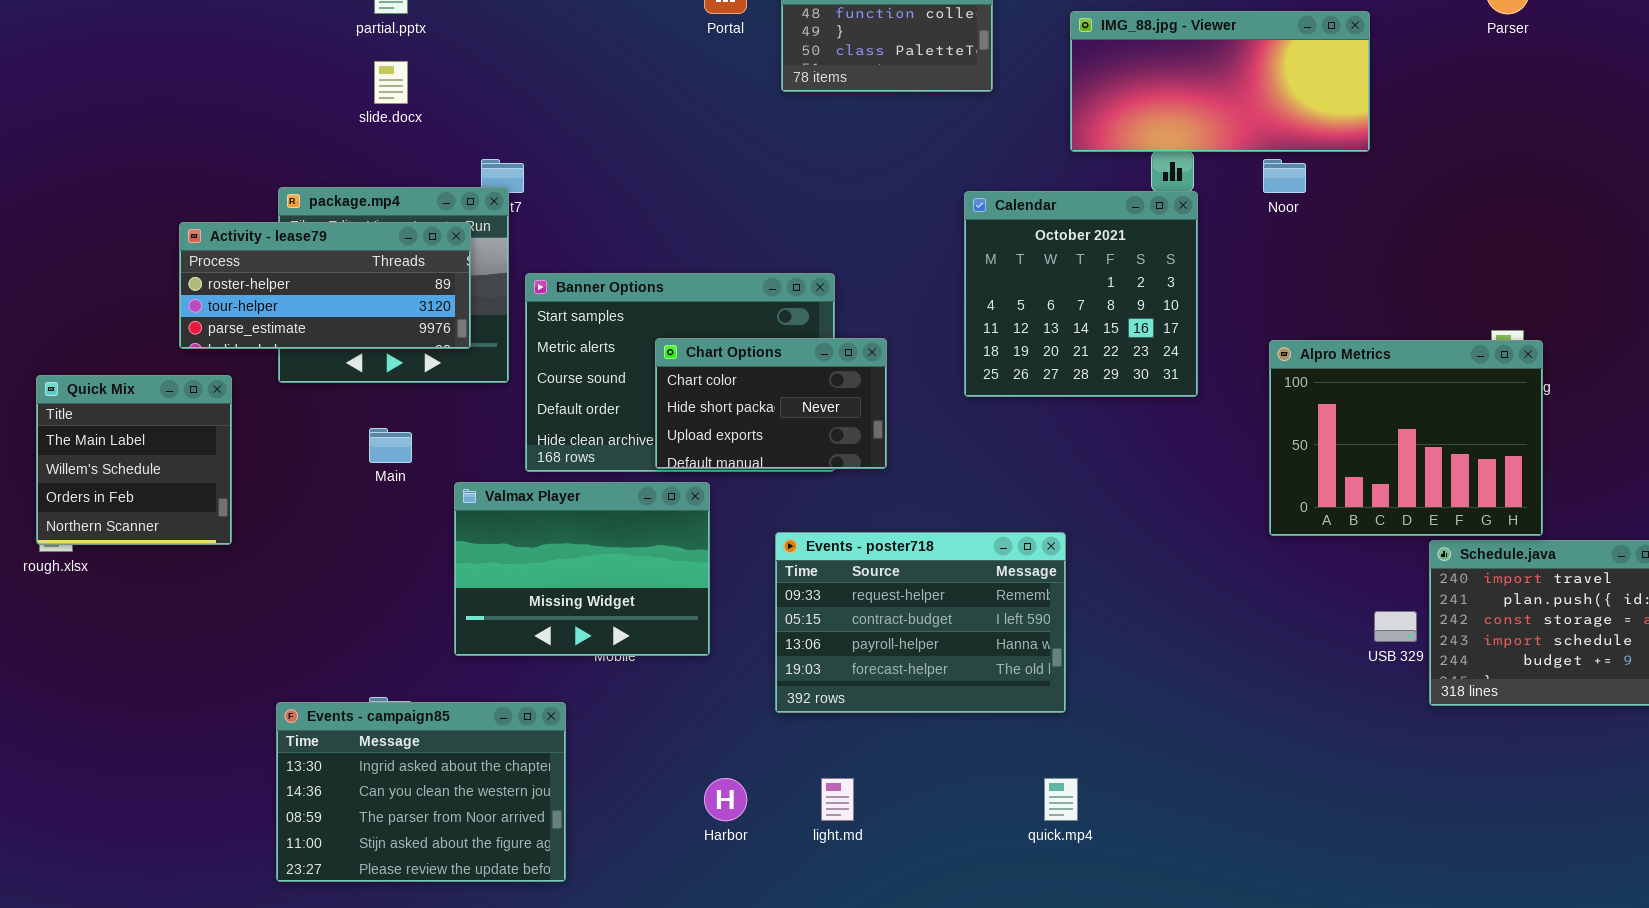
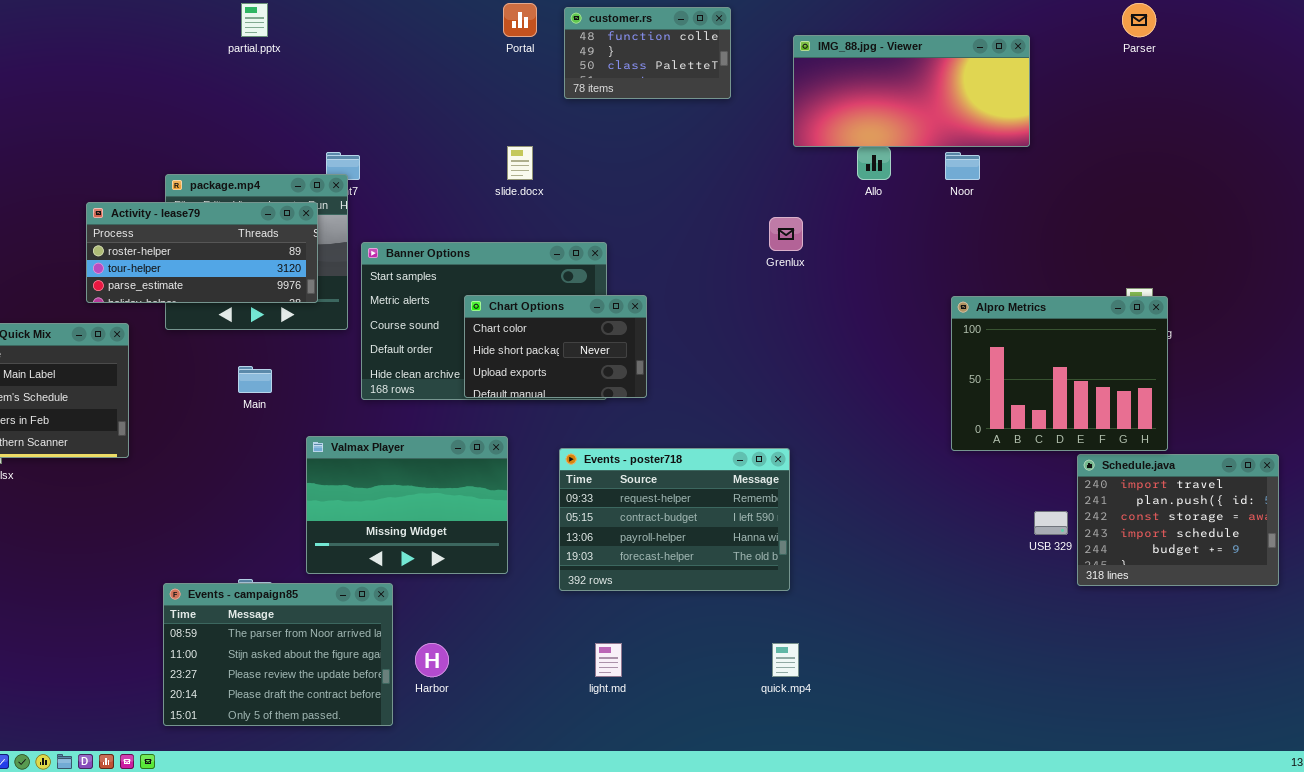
slide.docx: [374,61,408,104] -> [507,146,533,180], moved
Calendar: [964,191,1198,397] -> none, closed
Valmax Player: [454,482,710,656] -> [306,436,508,574], moved
Events - campaign85: [276,702,566,882] -> [163,583,393,726], scrolled down 2 rows
Harbor: [704,778,747,821] -> [415,643,449,677], moved

